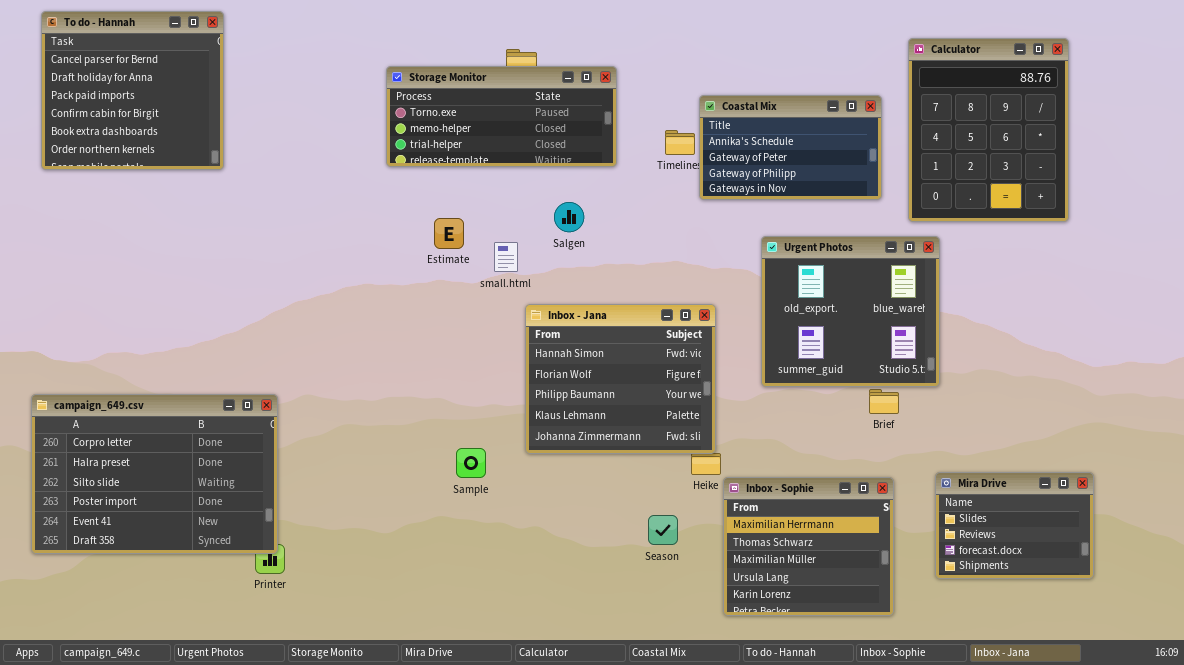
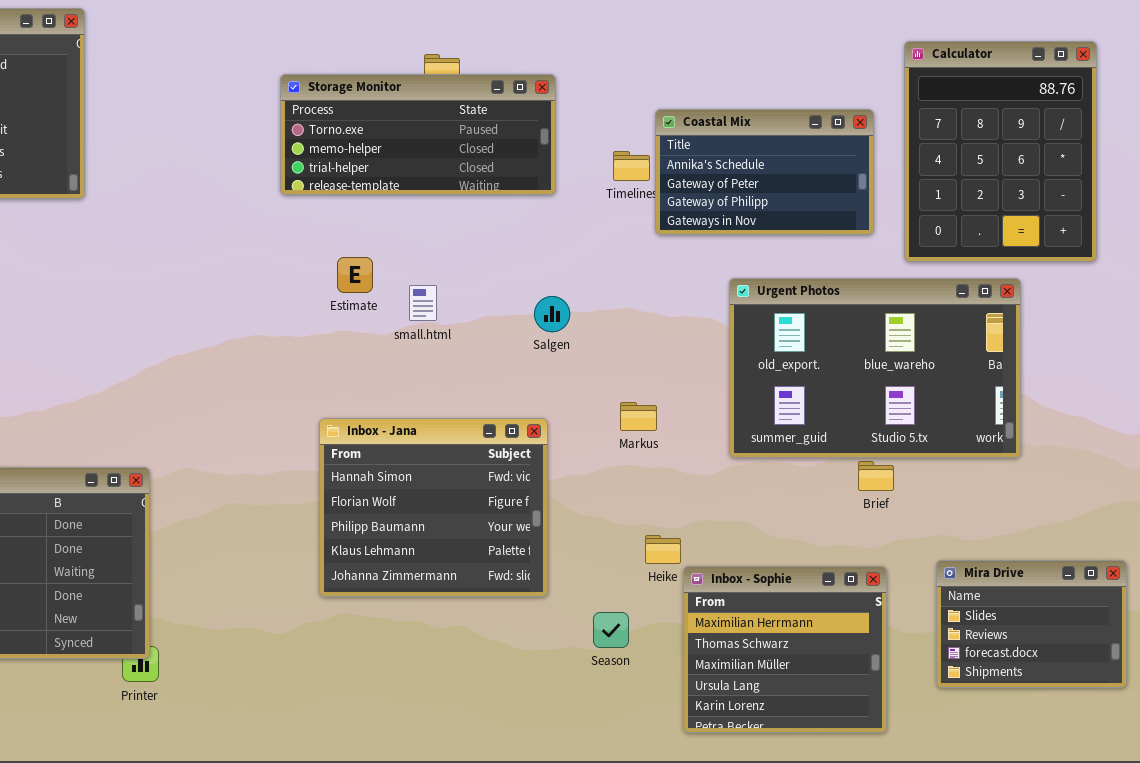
Salgen: [554,202,584,232] -> [534,296,570,332], moved
Urgent Photos: [761,236,940,387] -> [729,278,1021,458], resized
Inbox - Jana: [525,304,716,454] -> [319,418,548,597], moved

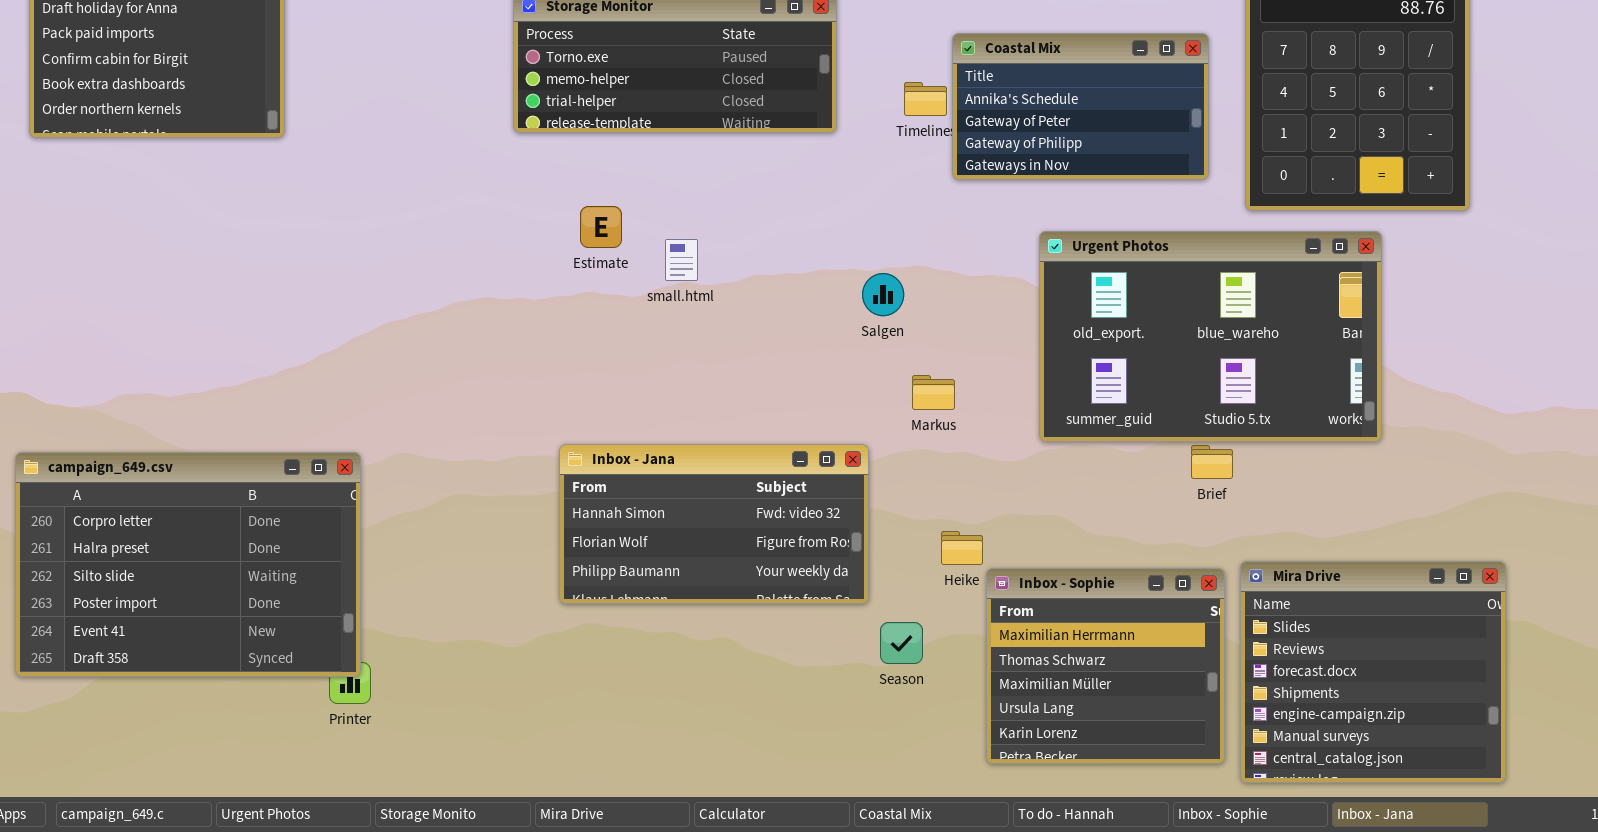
Salgen: [534,296,570,332] -> [862,273,904,316], moved
Inbox - Jana: [319,418,548,597] -> [559,444,869,604], resized
Mira Drive: [936,560,1127,688] -> [1240,561,1506,783], resized

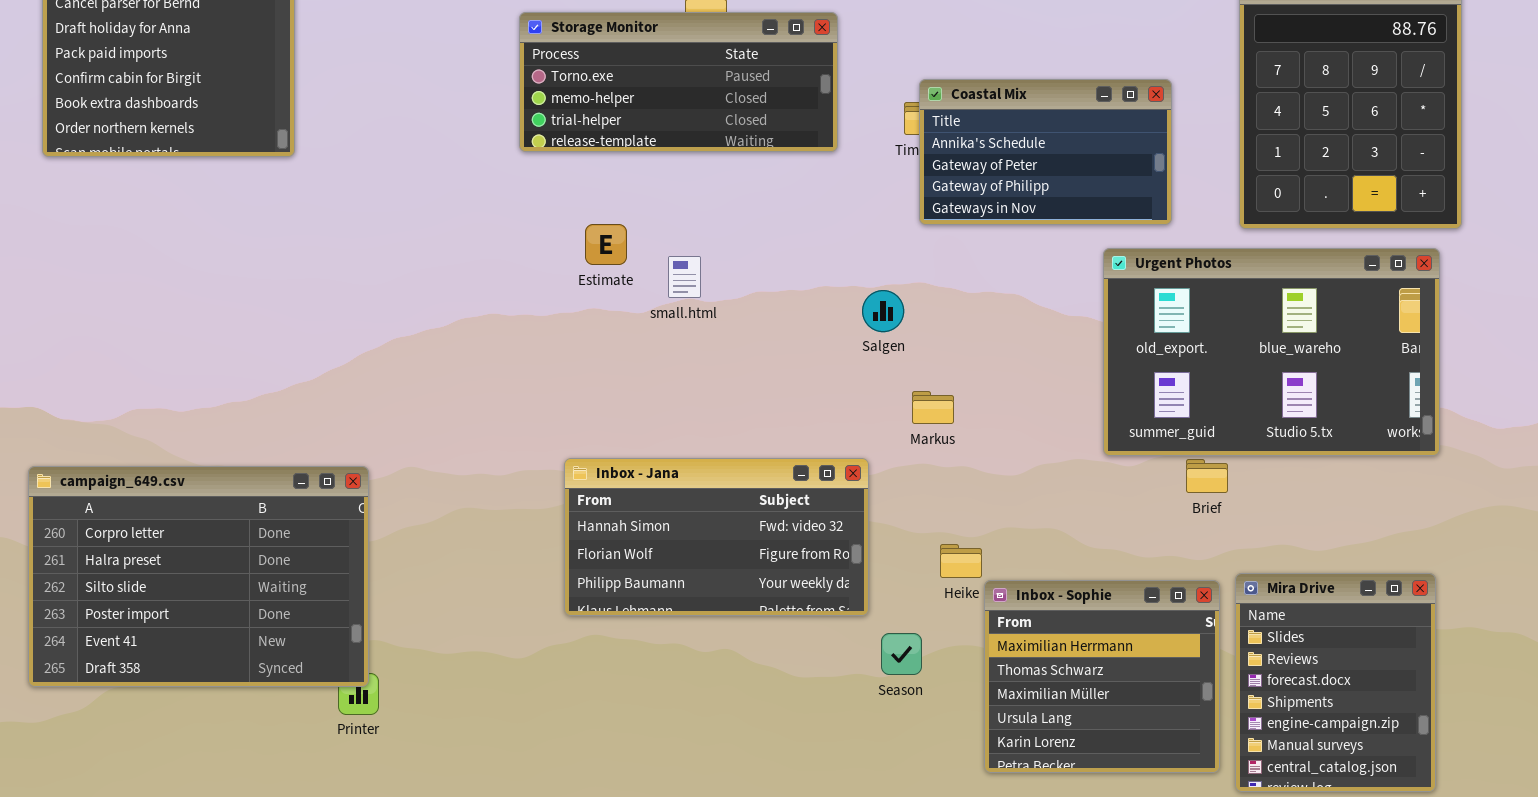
Coastal Mix: [952,33,1209,180] -> [919,79,1172,225], moved
Urgent Photos: [1039,231,1382,442] -> [1103,248,1440,456], moved
Mira Drive: [1240,561,1506,783] -> [1235,573,1436,792], resized

